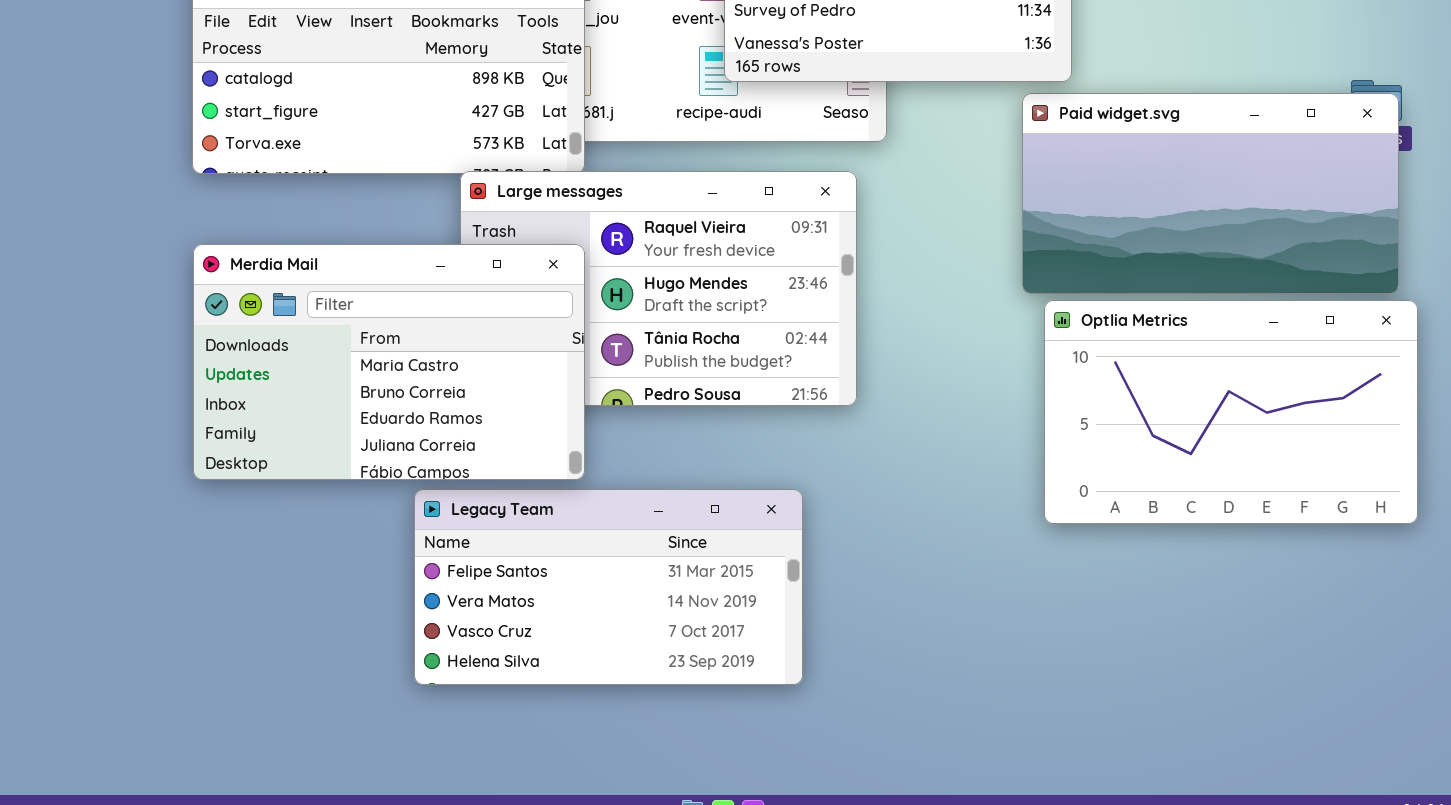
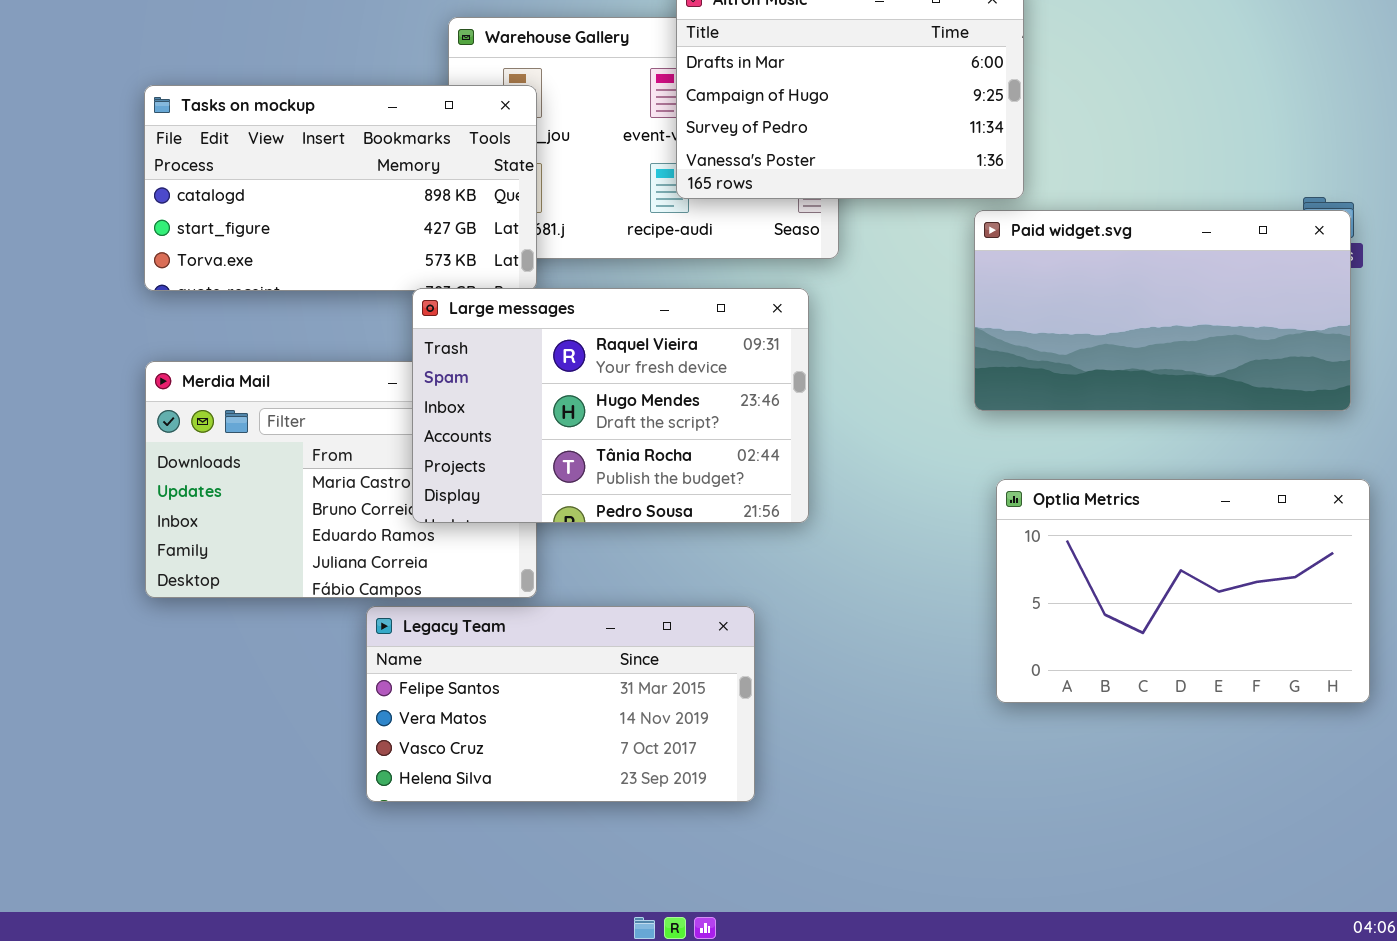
Large messages: [460,171,857,406] -> [412,288,809,523], raised
Optlia Metrics: [1044,300,1418,524] -> [996,479,1370,703], moved

